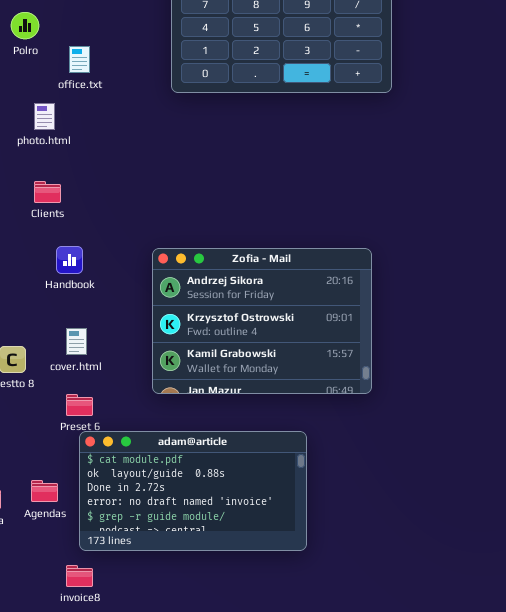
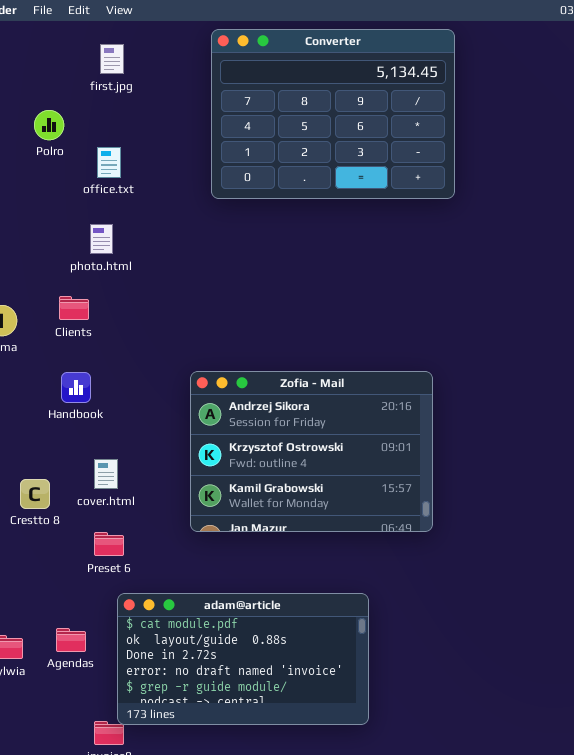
photo.html: [34,103,55,130] -> [90,224,113,254], moved
Handbook: [56,246,83,274] -> [61,372,91,403], moved
adam@article: [79,431,307,551] -> [117,593,369,725], moved

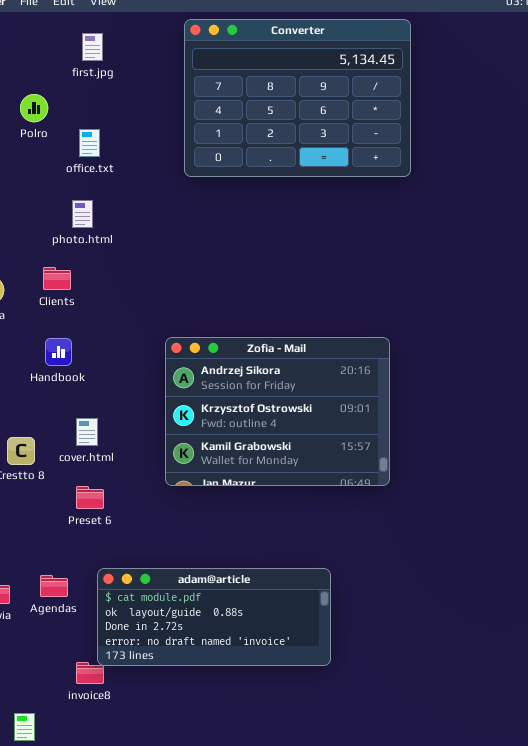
adam@article: [117,593,369,725] -> [97,568,331,666], resized

